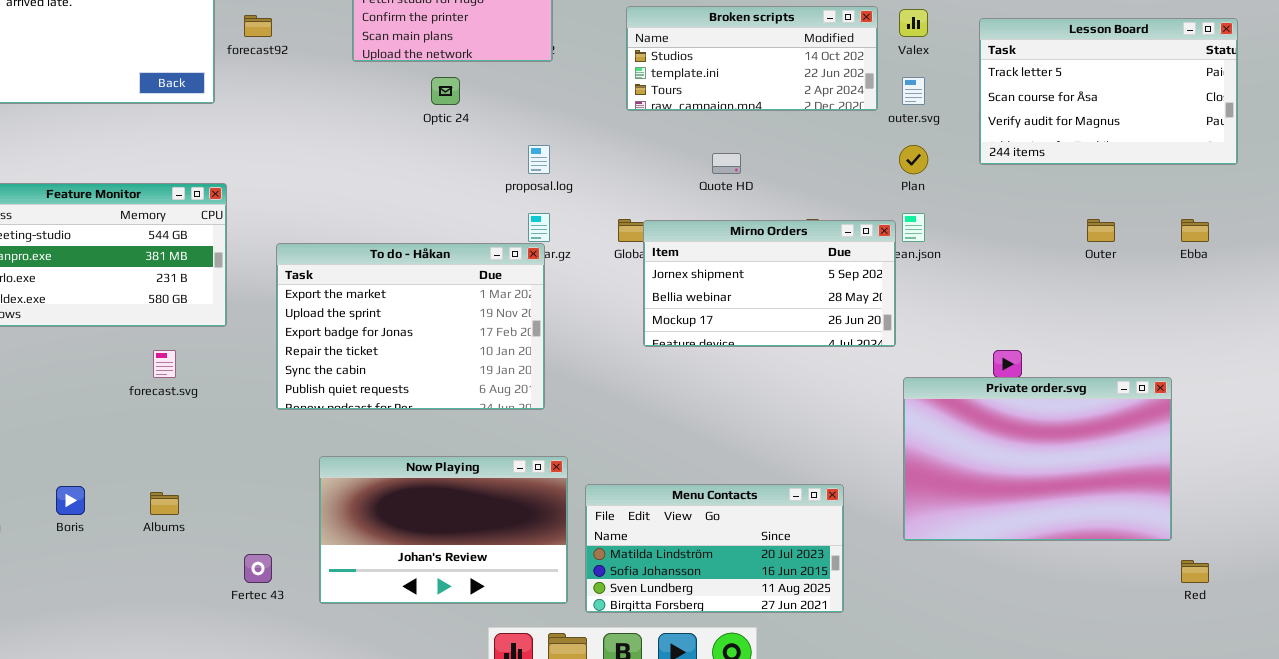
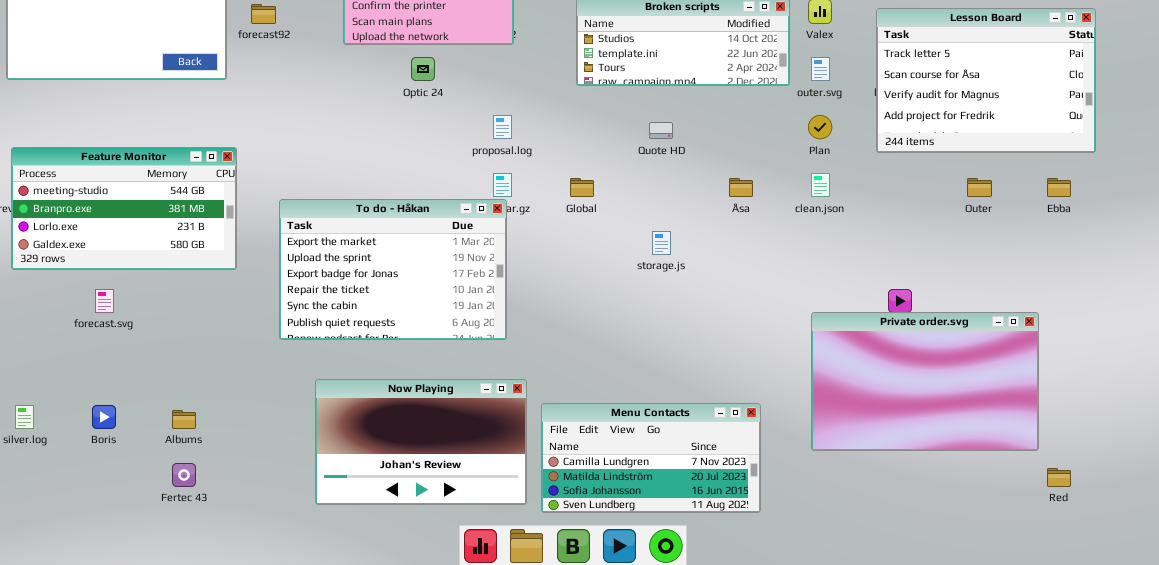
Lesson Board: [979,18,1238,165] -> [876,8,1096,153], resized
Mirno Orders: [643,220,896,347] -> none, closed
forecast.svg: [153,350,176,378] -> [95,289,114,313], moved
Menu Contacts: [585,484,844,613] -> [541,403,761,513], scrolled up 1 row
Fertec 43: [244,554,272,583] -> [172,463,196,487], moved

